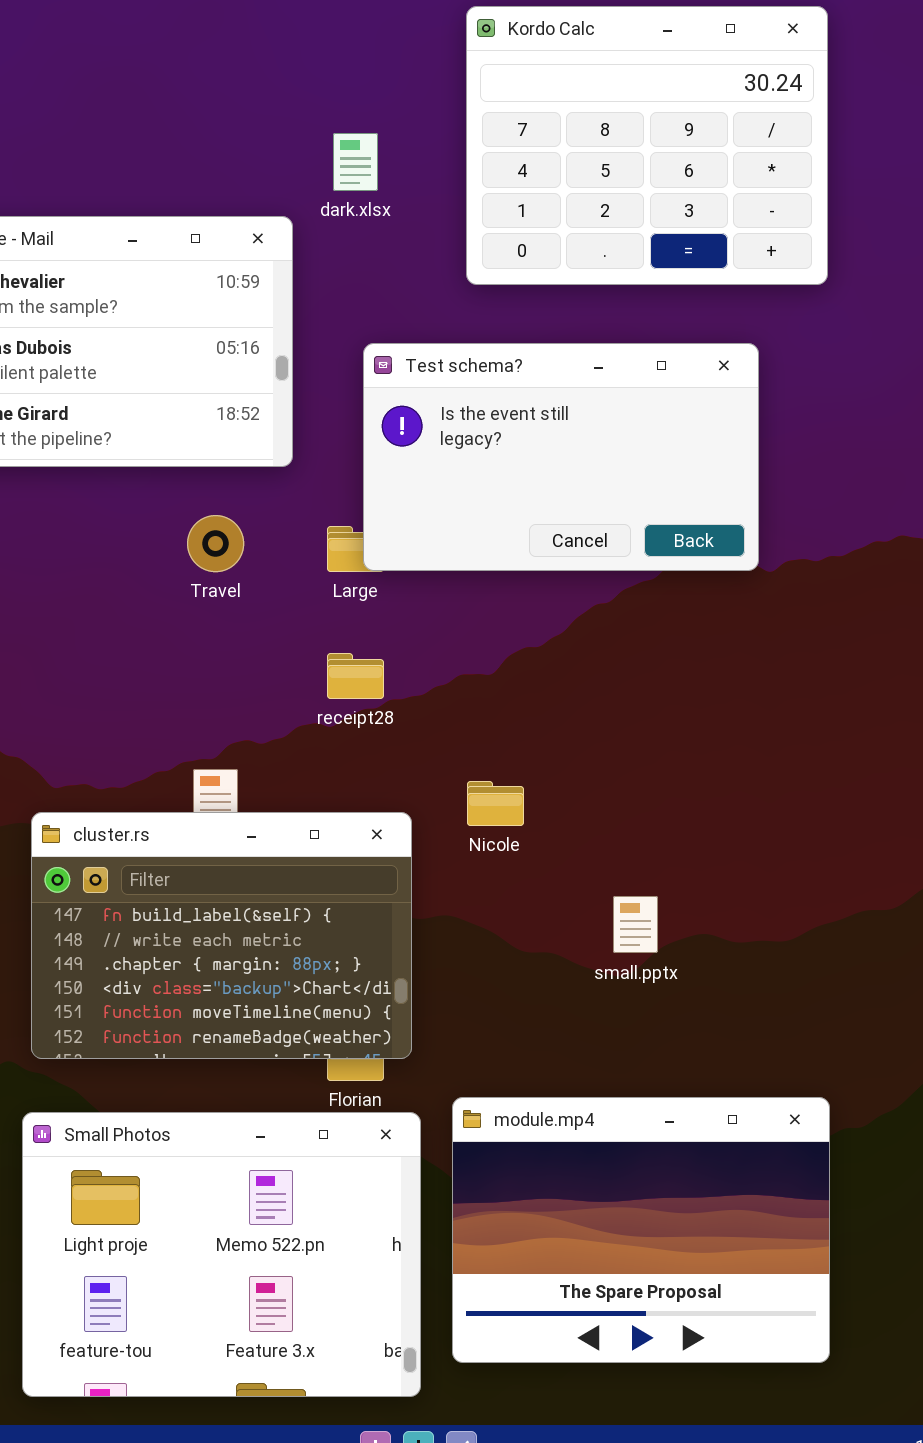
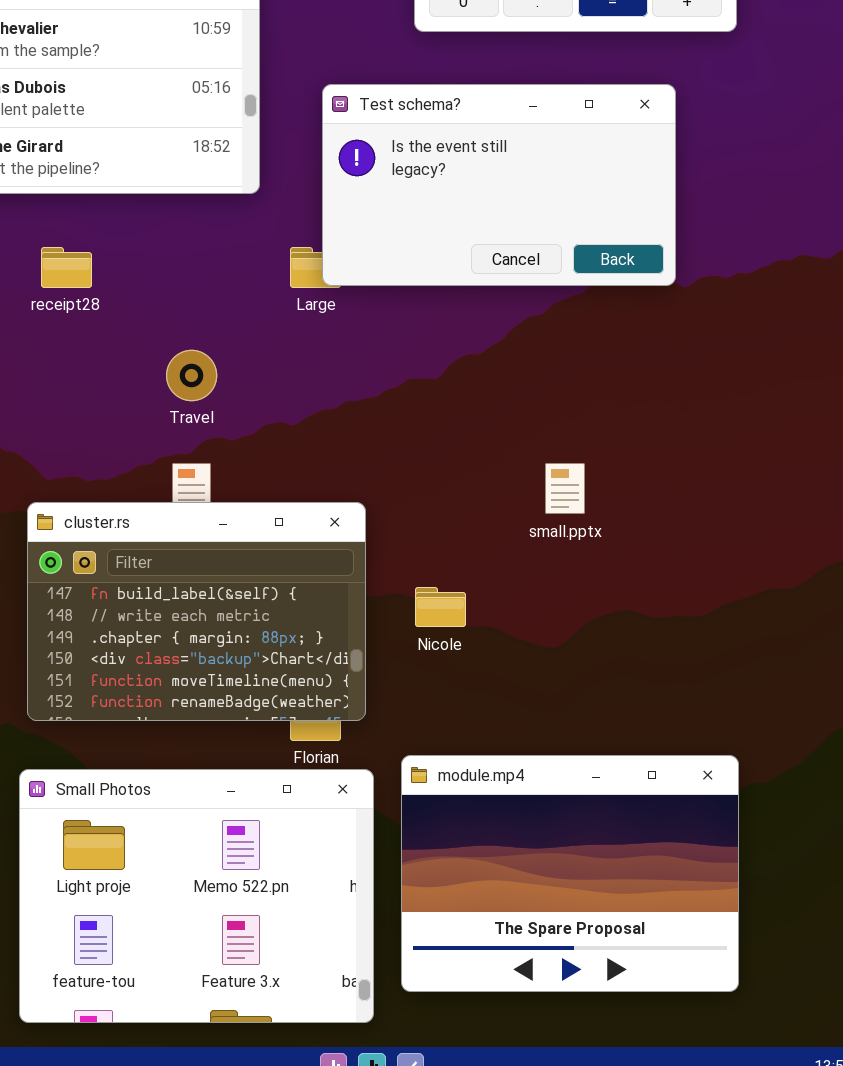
Travel: [187,515,244,572] -> [166,350,217,401], moved
receipt28: [327,653,384,699] -> [41,247,92,288], moved
Nicole: [467,781,524,826] -> [415,587,466,627], moved
small.pptx: [613,896,658,953] -> [545,463,585,514], moved

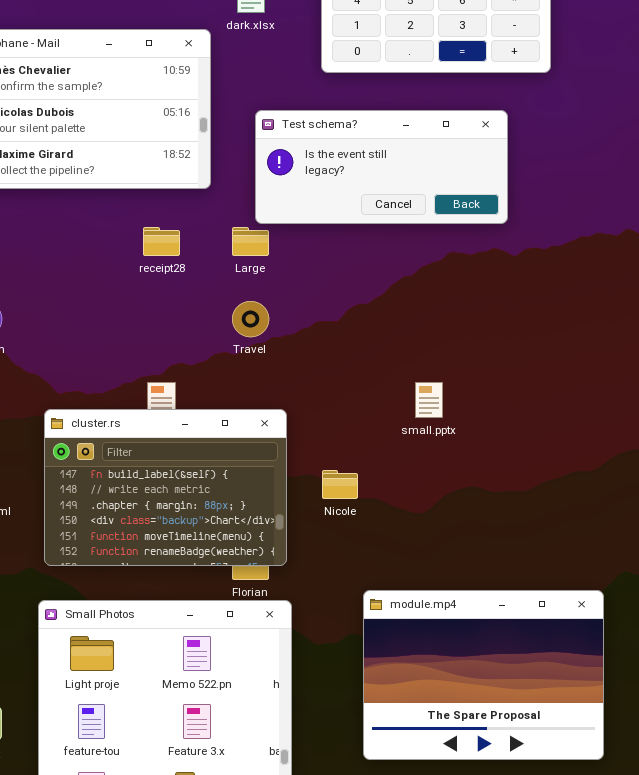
Test schema?: [322,84,676,286] -> [255,110,508,224], resized
receipt28: [41,247,92,288] -> [143,227,180,256], moved
Travel: [166,350,217,401] -> [232,301,269,337], moved
module.mp4: [401,755,739,992] -> [363,590,604,760], moved

